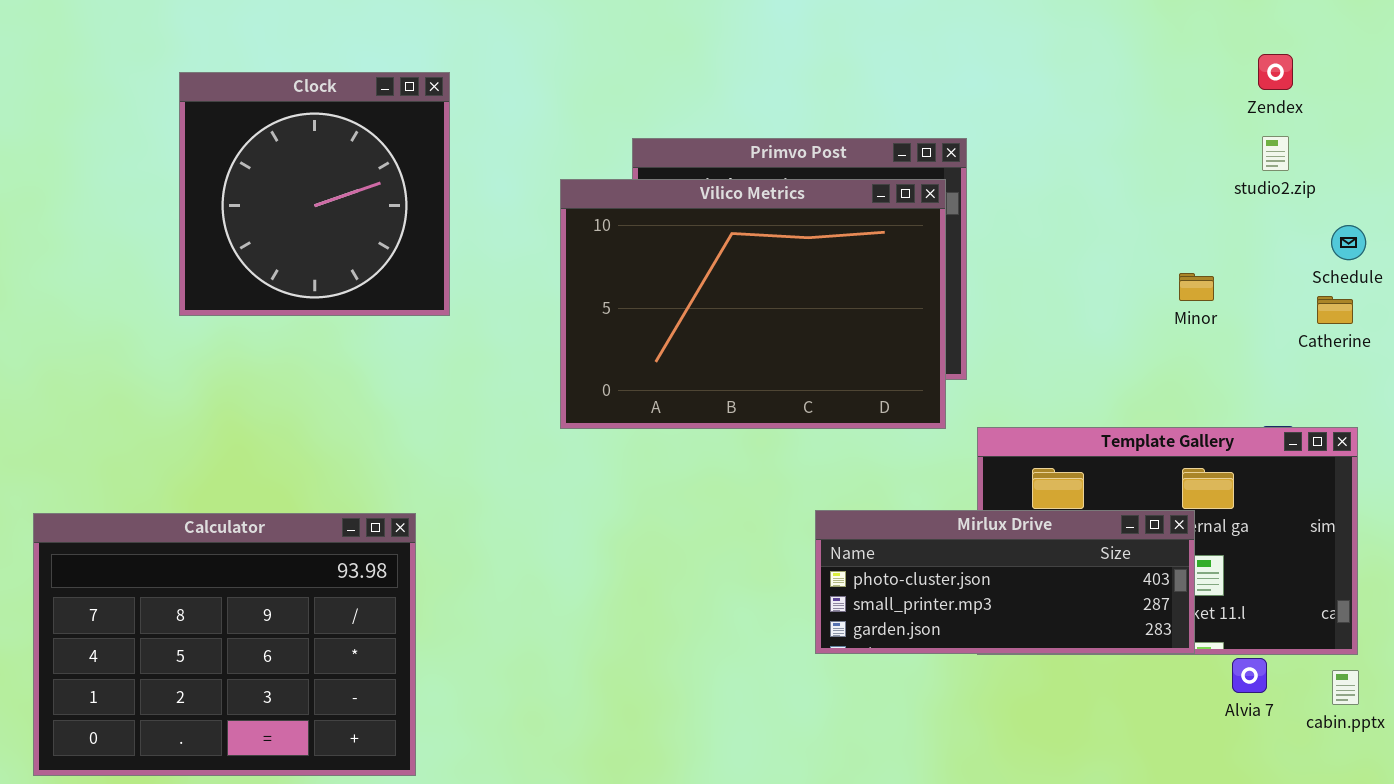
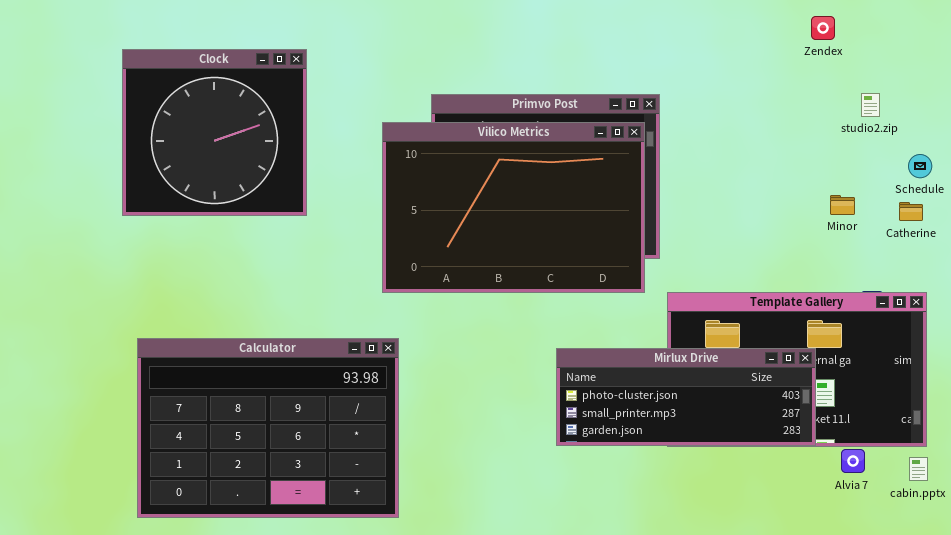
Zendex: [1258,54,1293,90] -> [811,16,835,40], moved
Minor: [1179,273,1214,301] -> [830,195,855,215], moved
Calculator: [33,513,416,776] -> [137,338,399,518], moved

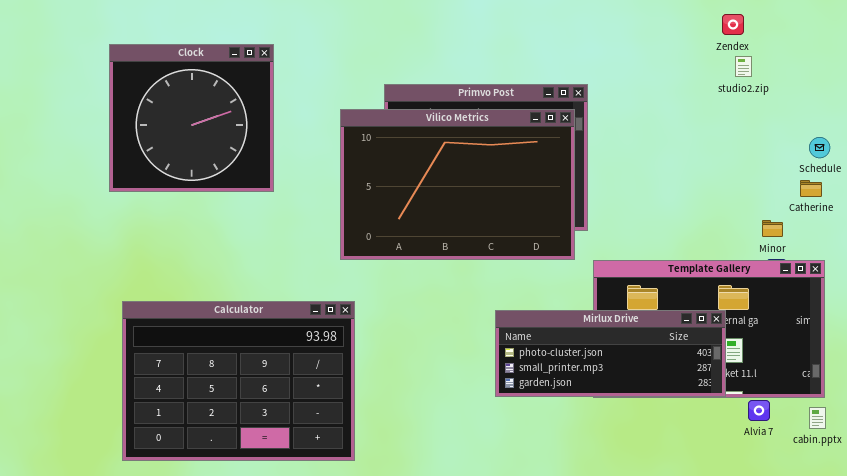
studio2.zip: [861,93,880,117] -> [735,56,752,77], moved
Minor: [830,195,855,215] -> [762,220,783,237], moved

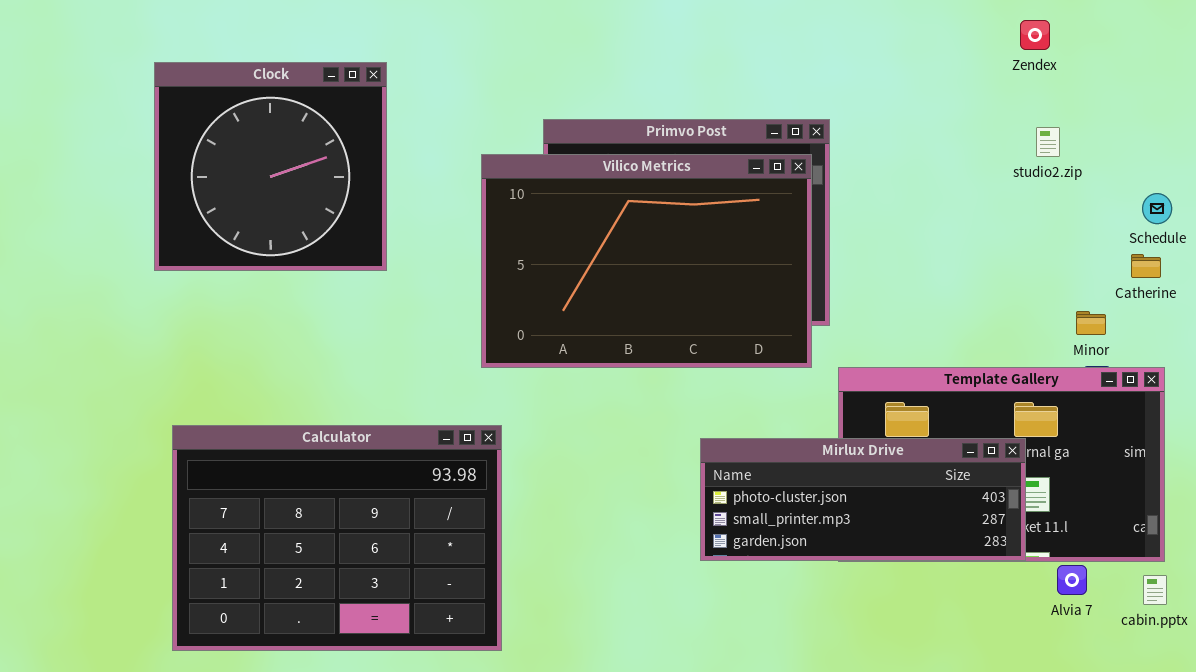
studio2.zip: [735,56,752,77] -> [1036,127,1060,157], moved

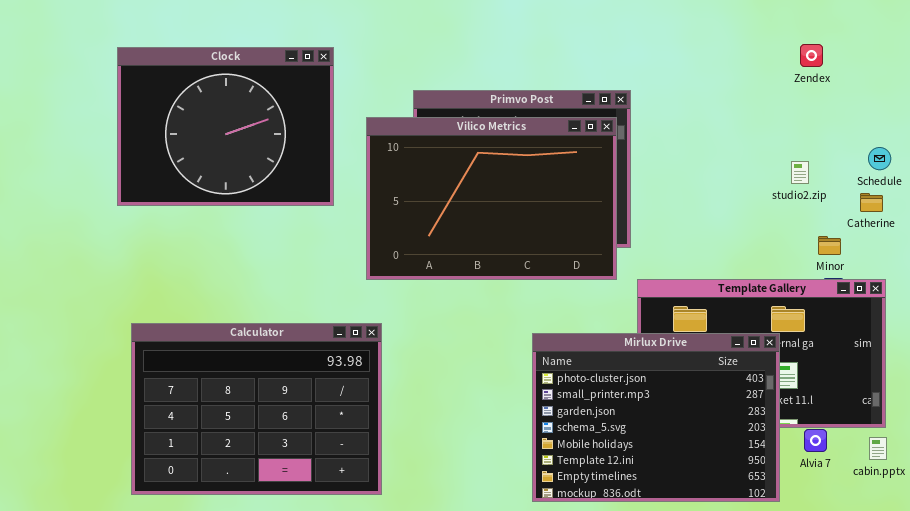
Zendex: [1020,20,1050,50] -> [800,44,823,67], moved
Clock: [154,62,387,271] -> [117,47,334,206], resized
studio2.zip: [1036,127,1060,157] -> [791,161,809,184], moved
Mirlux Drive: [700,438,1026,561] -> [532,333,780,502], resized

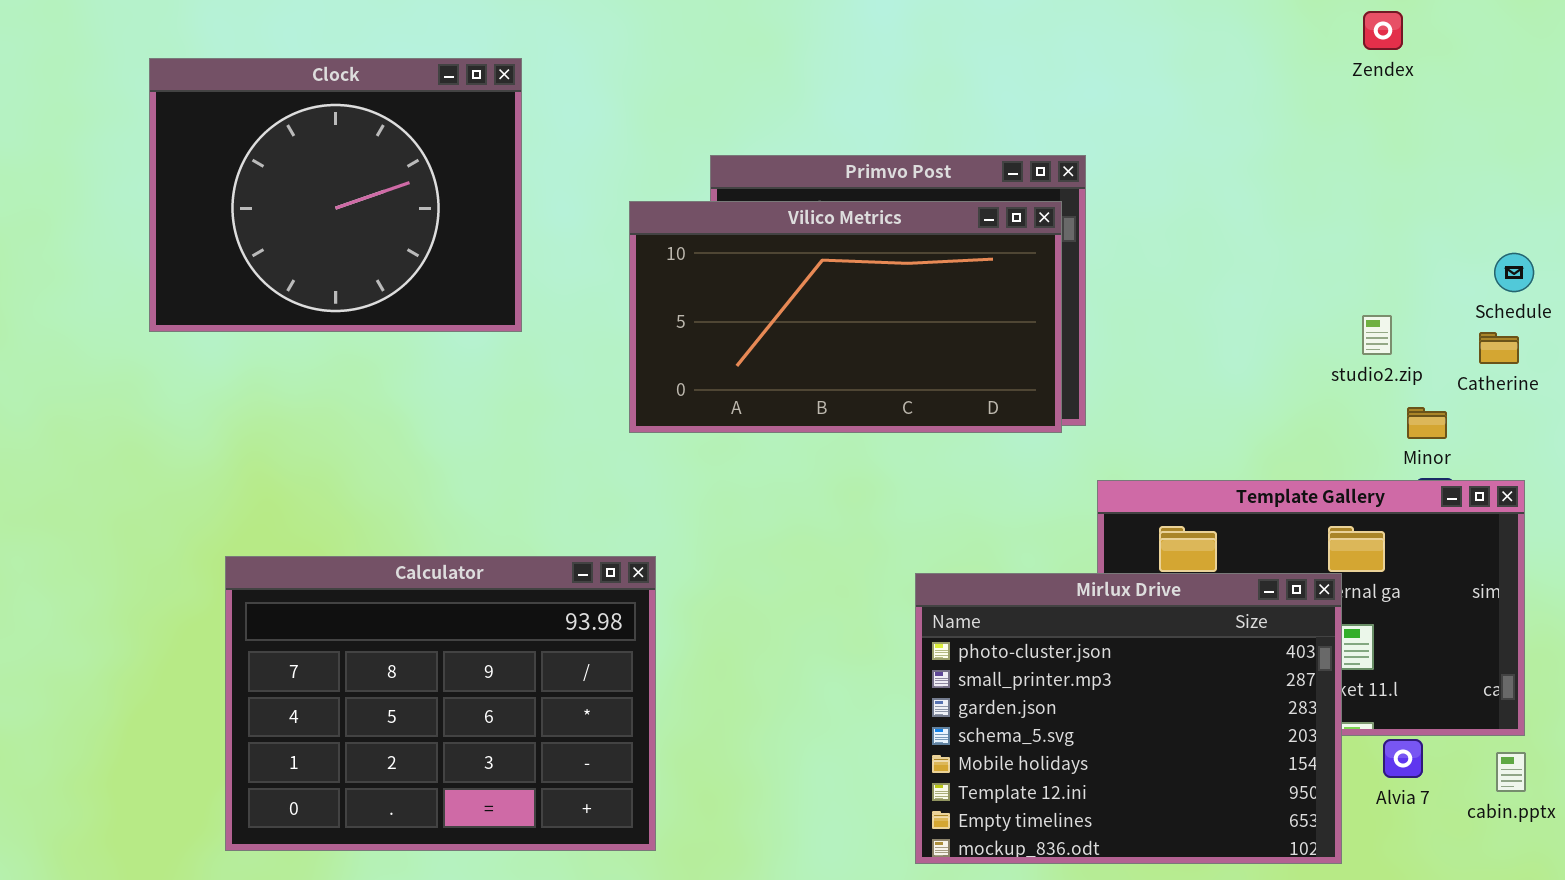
Zendex: [800,44,823,67] -> [1363,11,1403,50], moved
Clock: [117,47,334,206] -> [149,58,522,332], moved
Vilico Metrics: [366,117,617,280] -> [629,201,1062,433], resized
studio2.zip: [791,161,809,184] -> [1362,315,1392,355], moved

